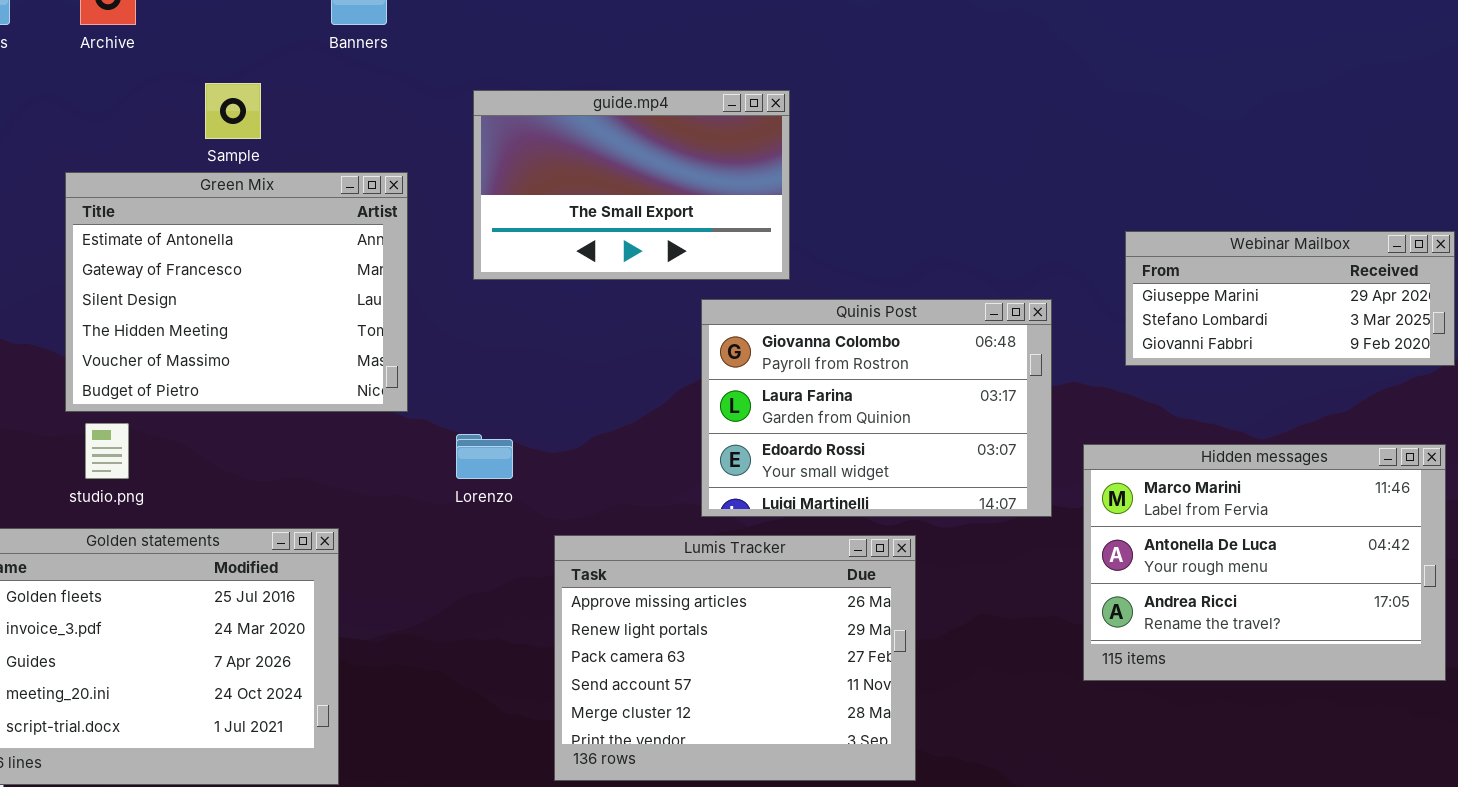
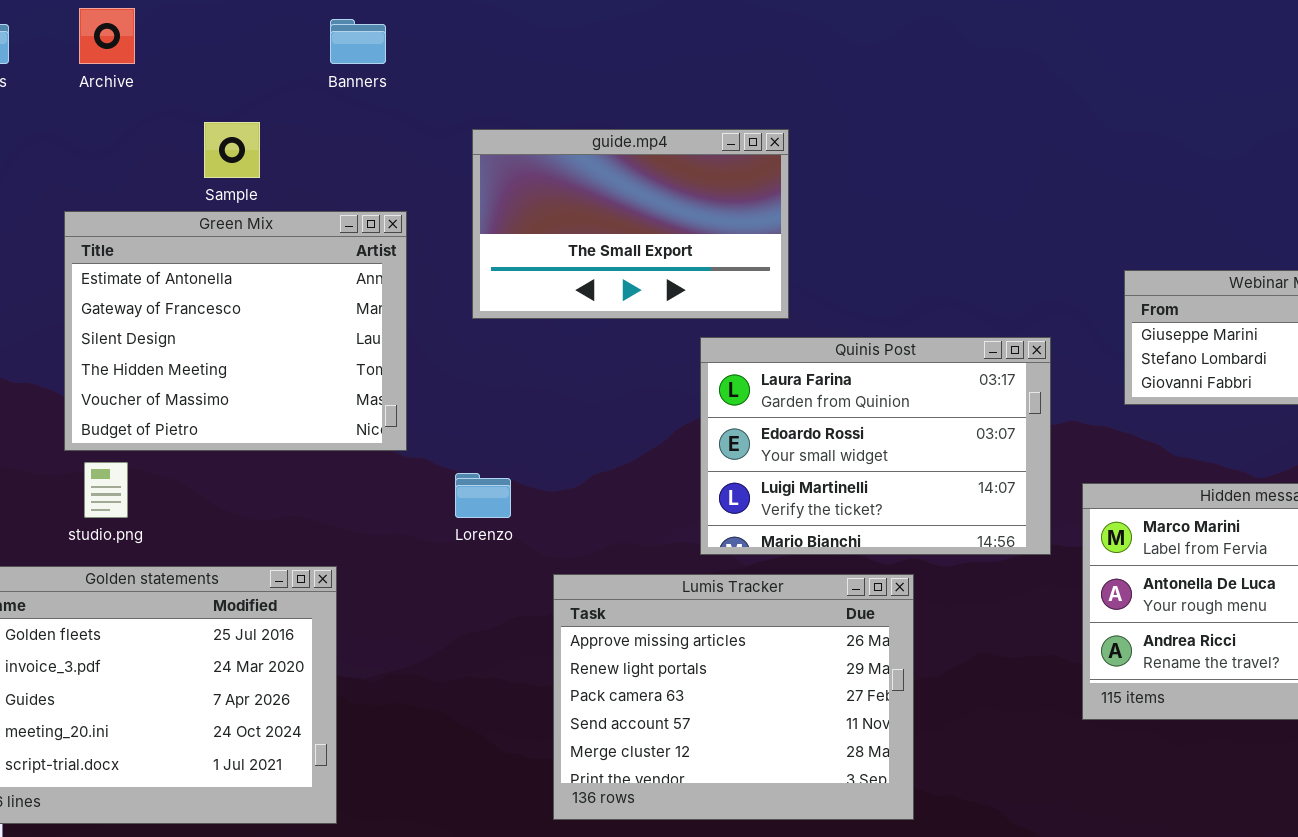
Quinis Post: [701,299,1052,517] -> [700,337,1051,555], scrolled down 1 row

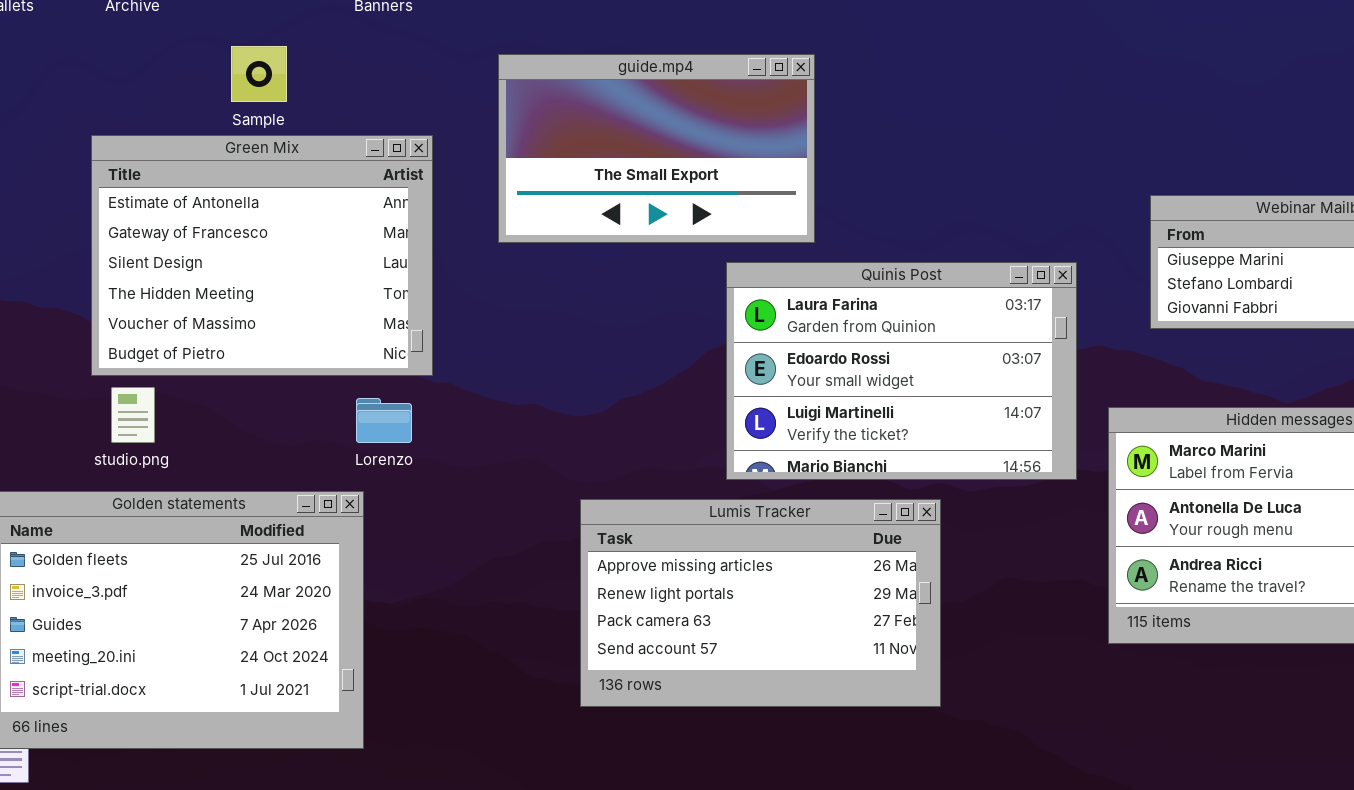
Lorenzo: [455,473,511,518] -> [356,398,412,443], moved
Lumis Tracker: [553,574,914,820] -> [580,499,941,707], resized

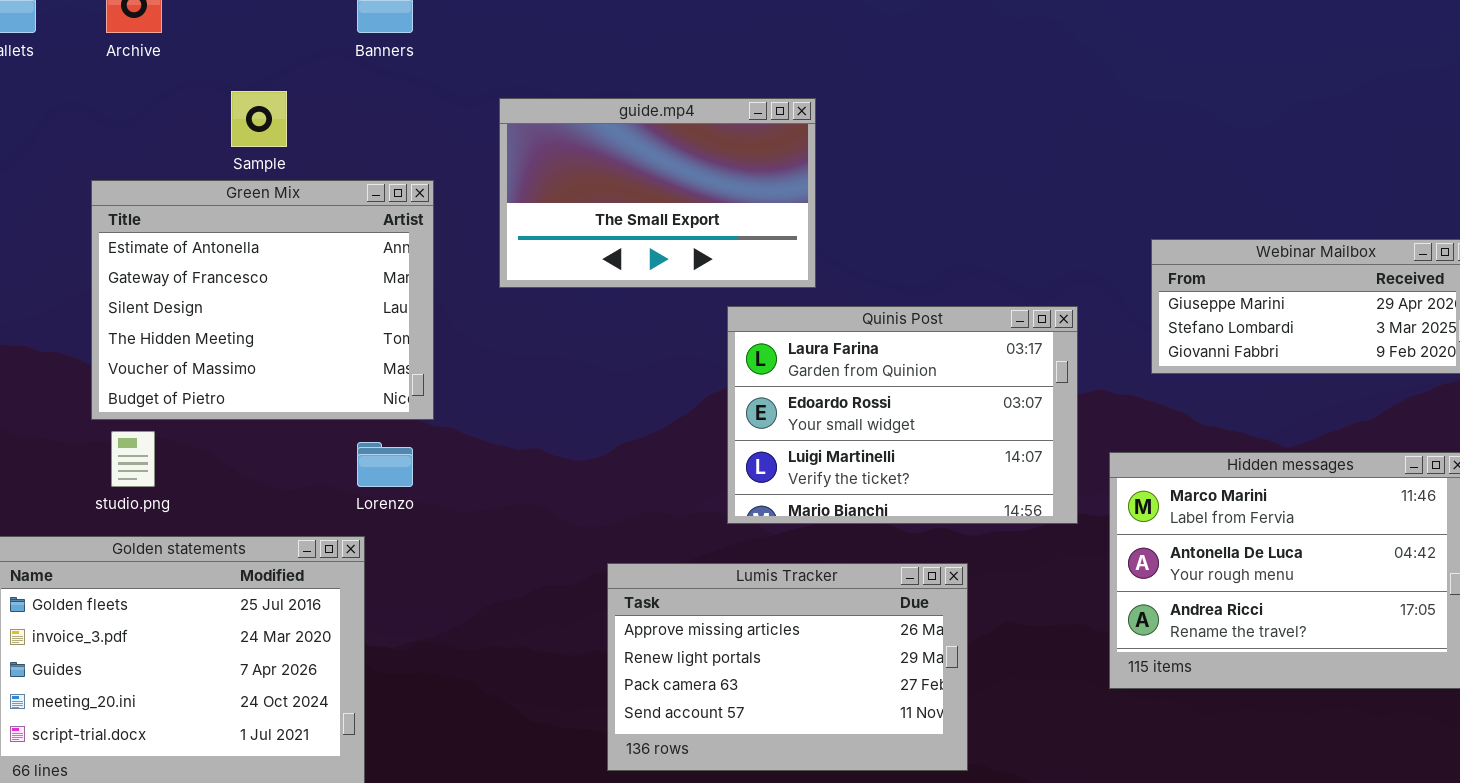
Lumis Tracker: [580,499,941,707] -> [607,563,968,771], moved

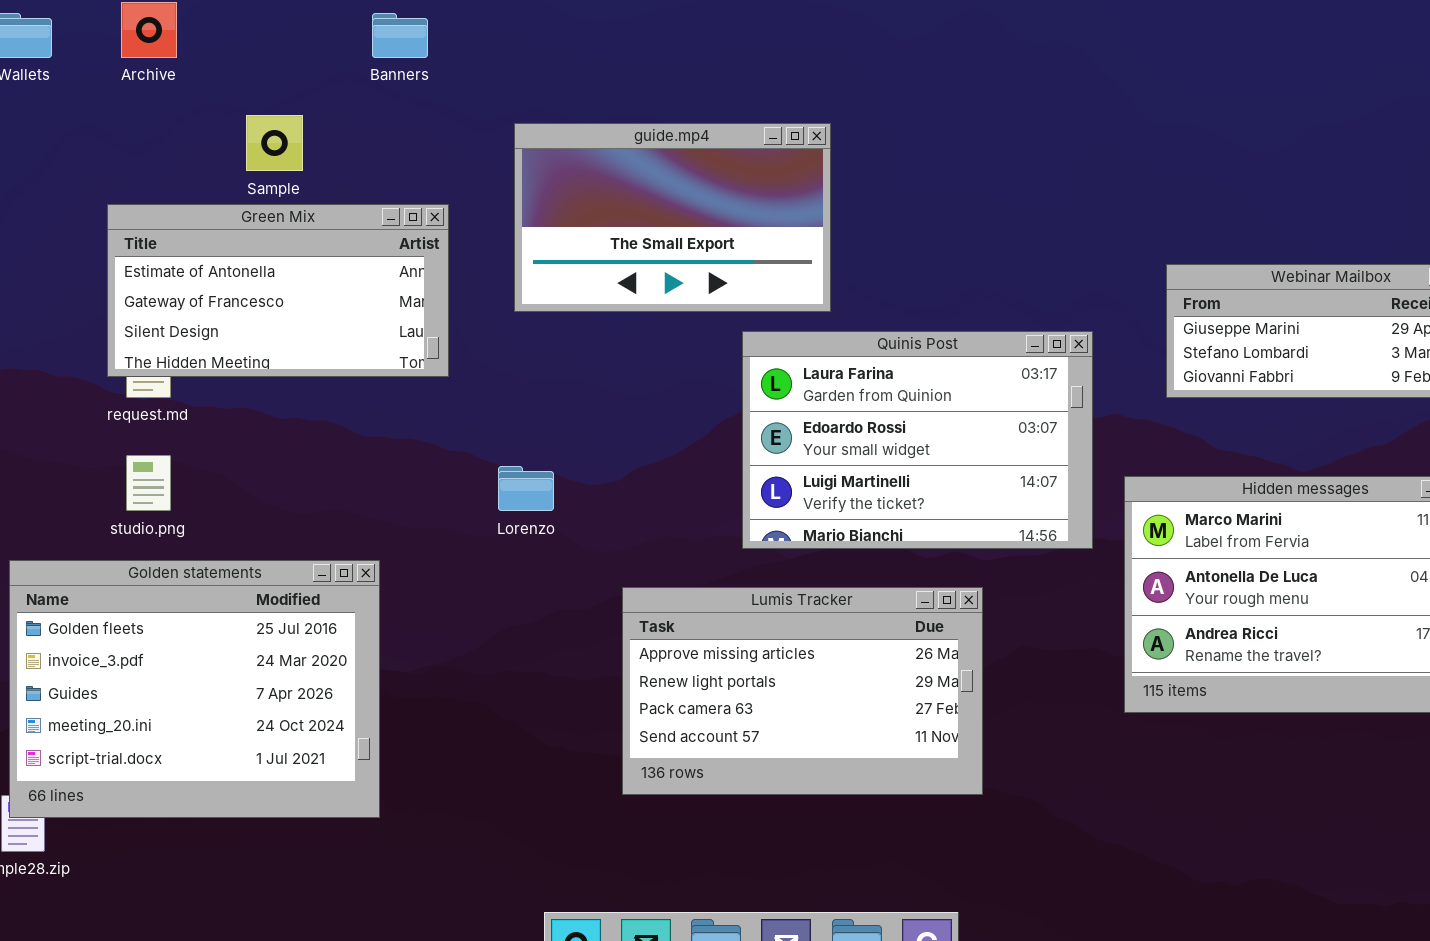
Green Mix: [91,180,434,420] -> [107,204,449,377], resized
Lorenzo: [357,442,413,487] -> [498,466,554,511], moved

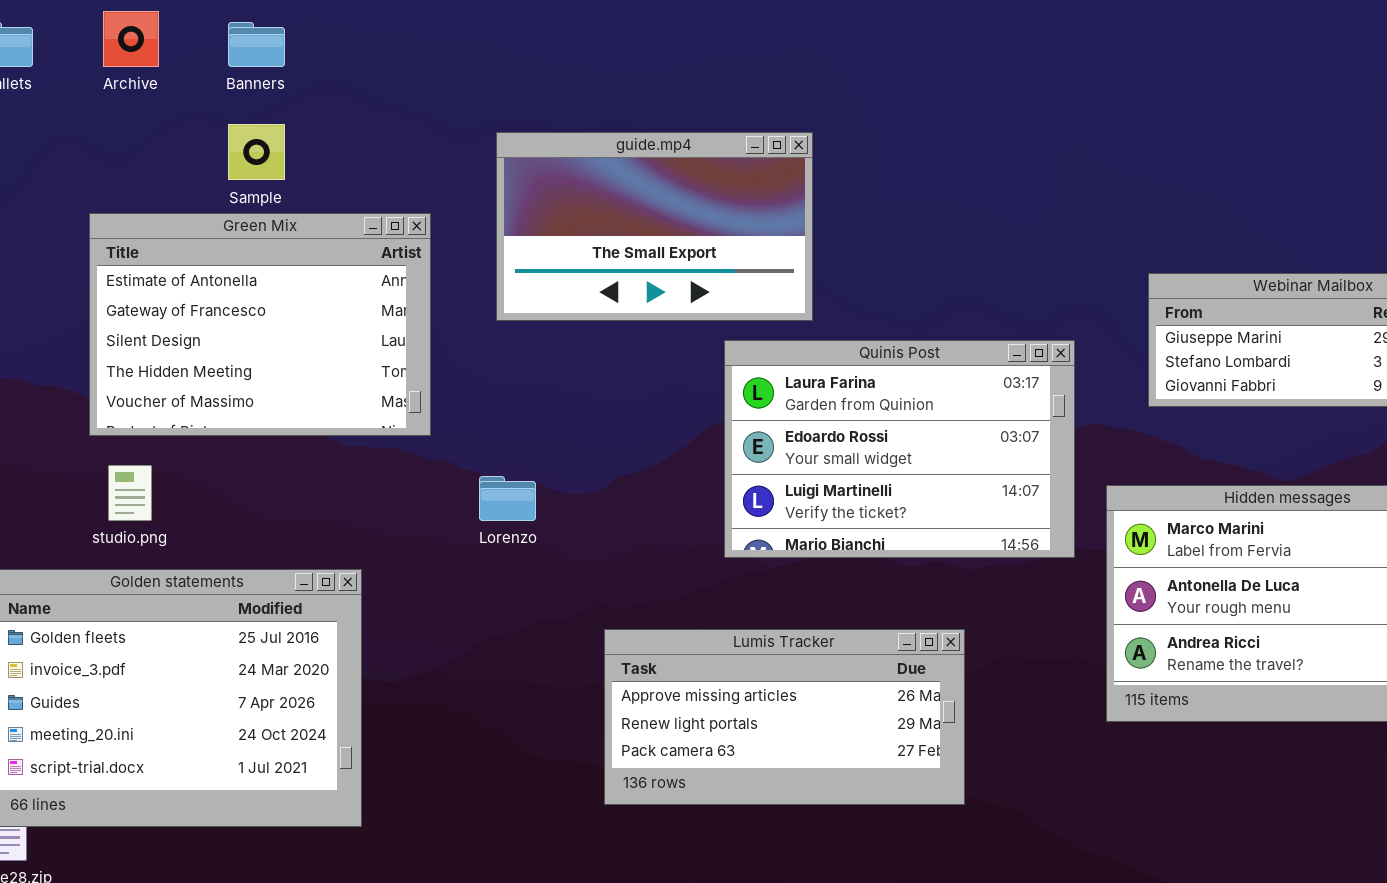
Banners: [372,13,428,58] -> [228,22,285,67], moved
Green Mix: [107,204,449,377] -> [89,213,431,436], resized
Lumis Tracker: [622,587,983,795] -> [604,629,965,805], resized

